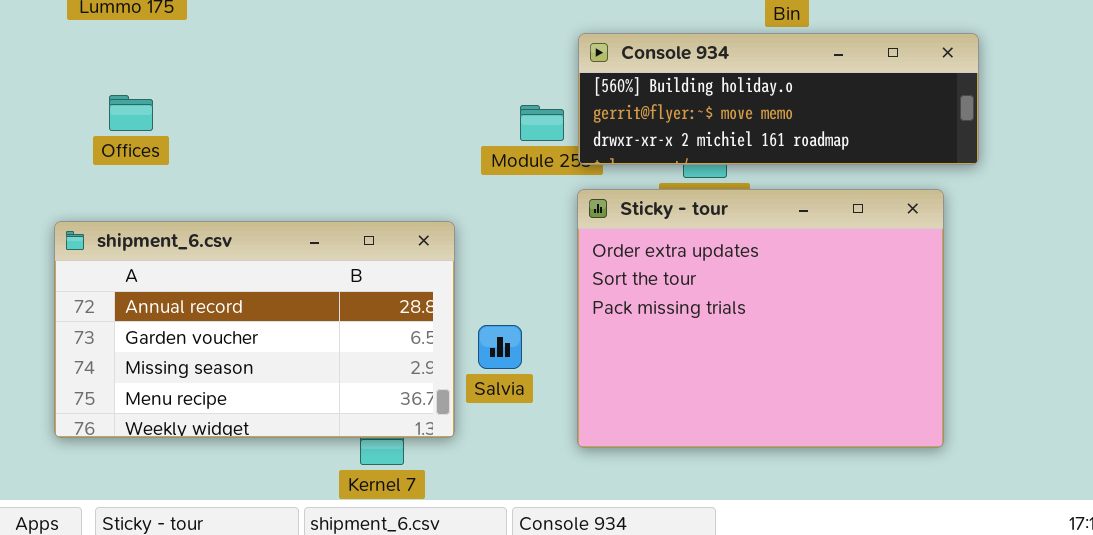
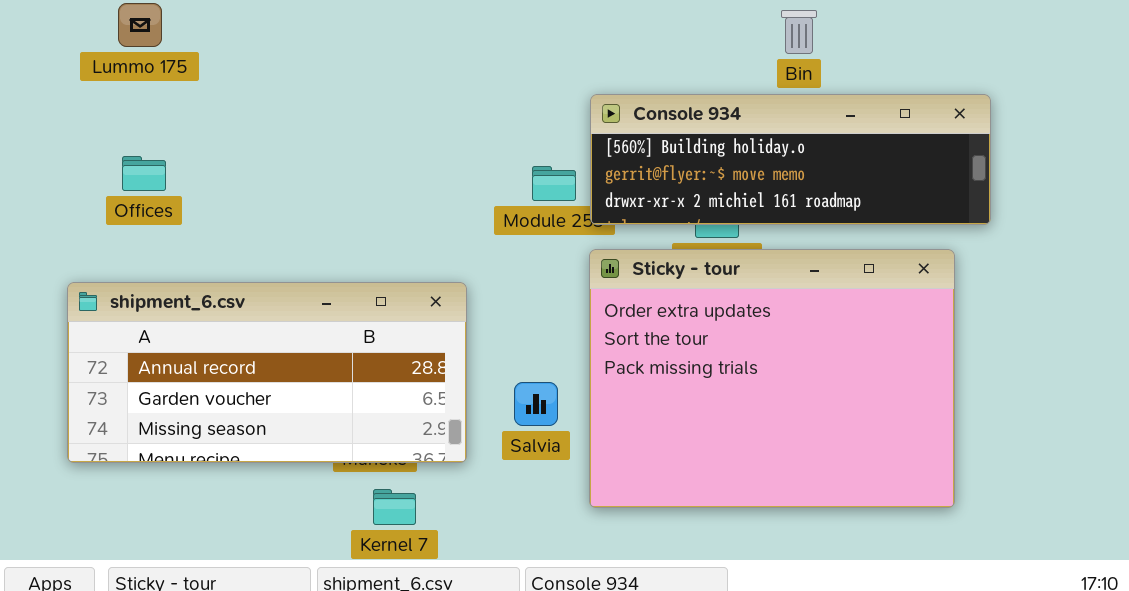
shipment_6.csv: [54,221,455,438] -> [67,282,467,463], resized
Salvia: [478,325,522,369] -> [514,382,558,426], moved

